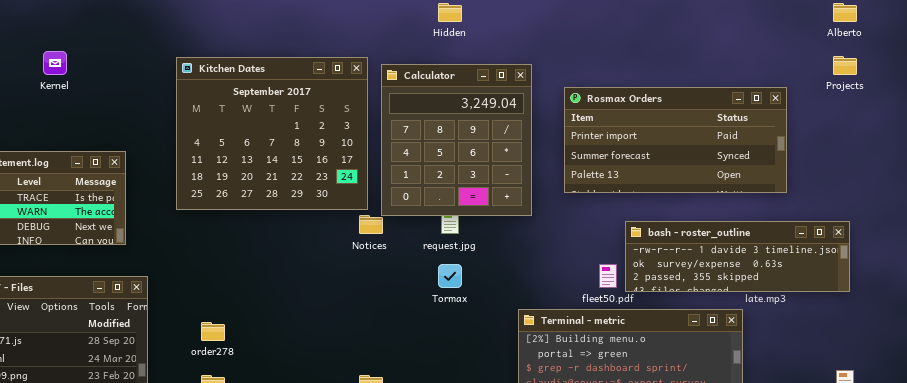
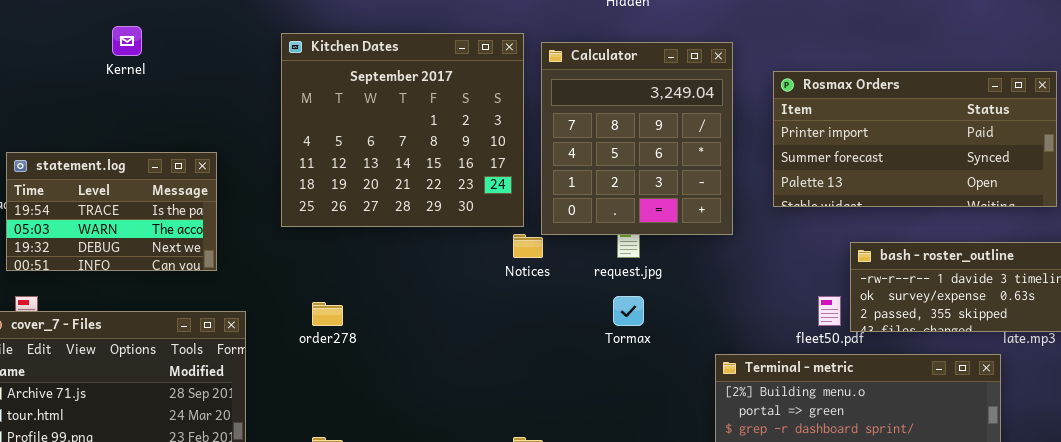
order278: [201,322,225,341] -> [312,302,343,326], moved

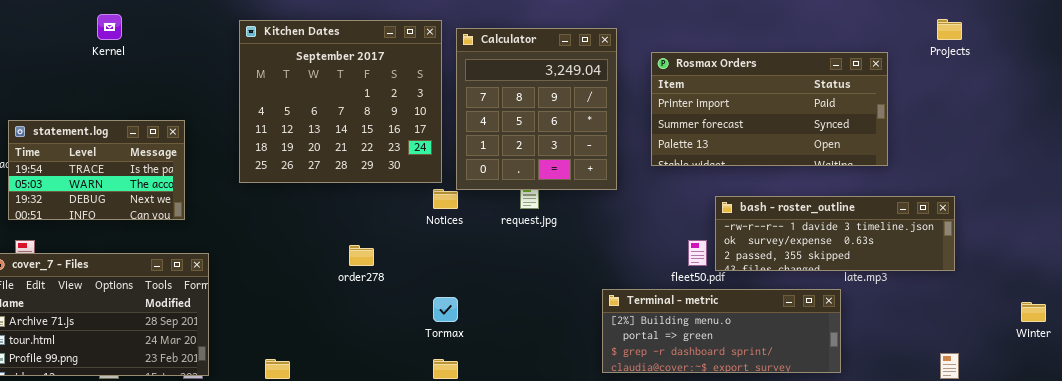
Tormax: [613,296,644,326] -> [433,297,458,322], moved
order278: [312,302,343,326] -> [349,245,374,266], moved

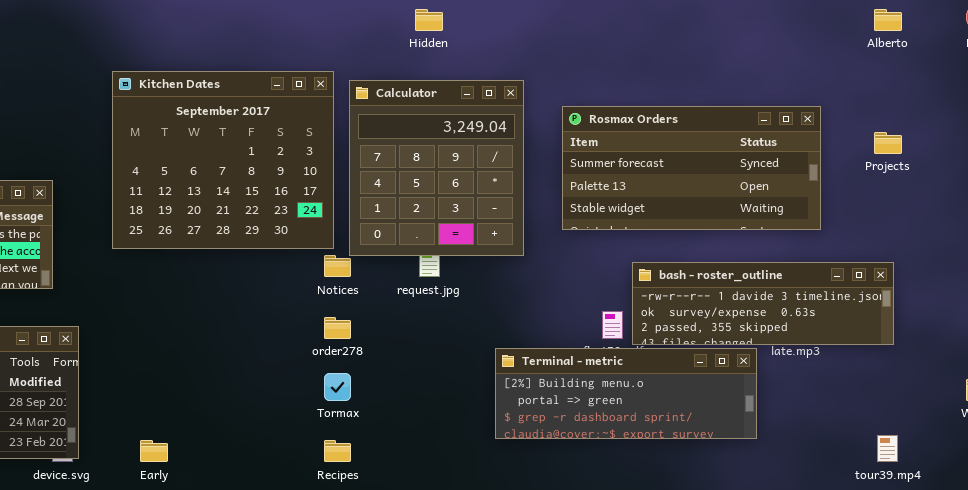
Projects: [937,19,962,40] -> [874,132,902,154], moved
Rosmax Orders: [651,52,888,166] -> [562,106,821,230], scrolled down 1 row
order278: [349,245,374,266] -> [324,317,351,339], moved
Terminal - metric: [602,289,841,373] -> [495,348,757,439], moved

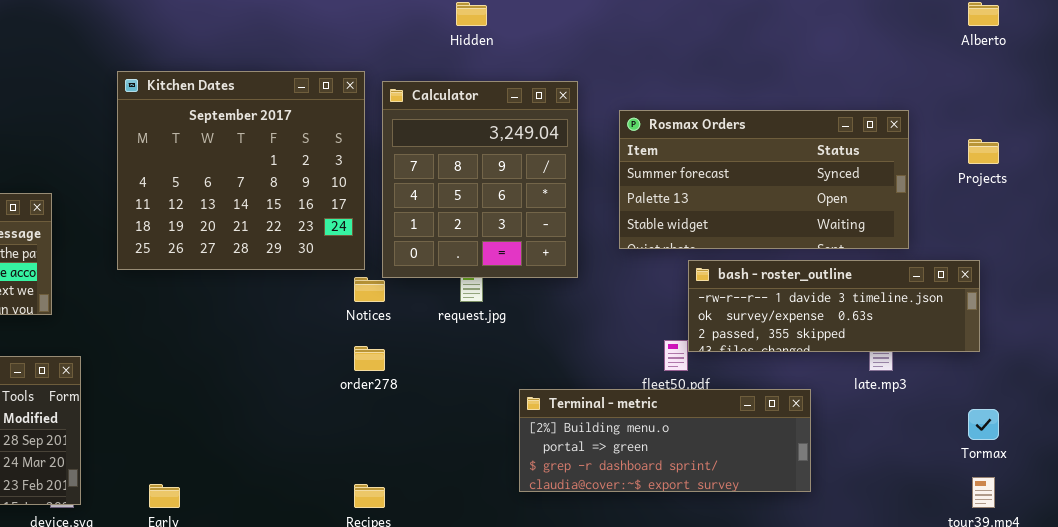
bash - roster_outline: [632,262,894,345] -> [688,260,980,352], moved
Terminal - metric: [495,348,757,439] -> [519,389,811,492], moved
Tormax: [324,373,351,401] -> [968,409,999,440], moved

